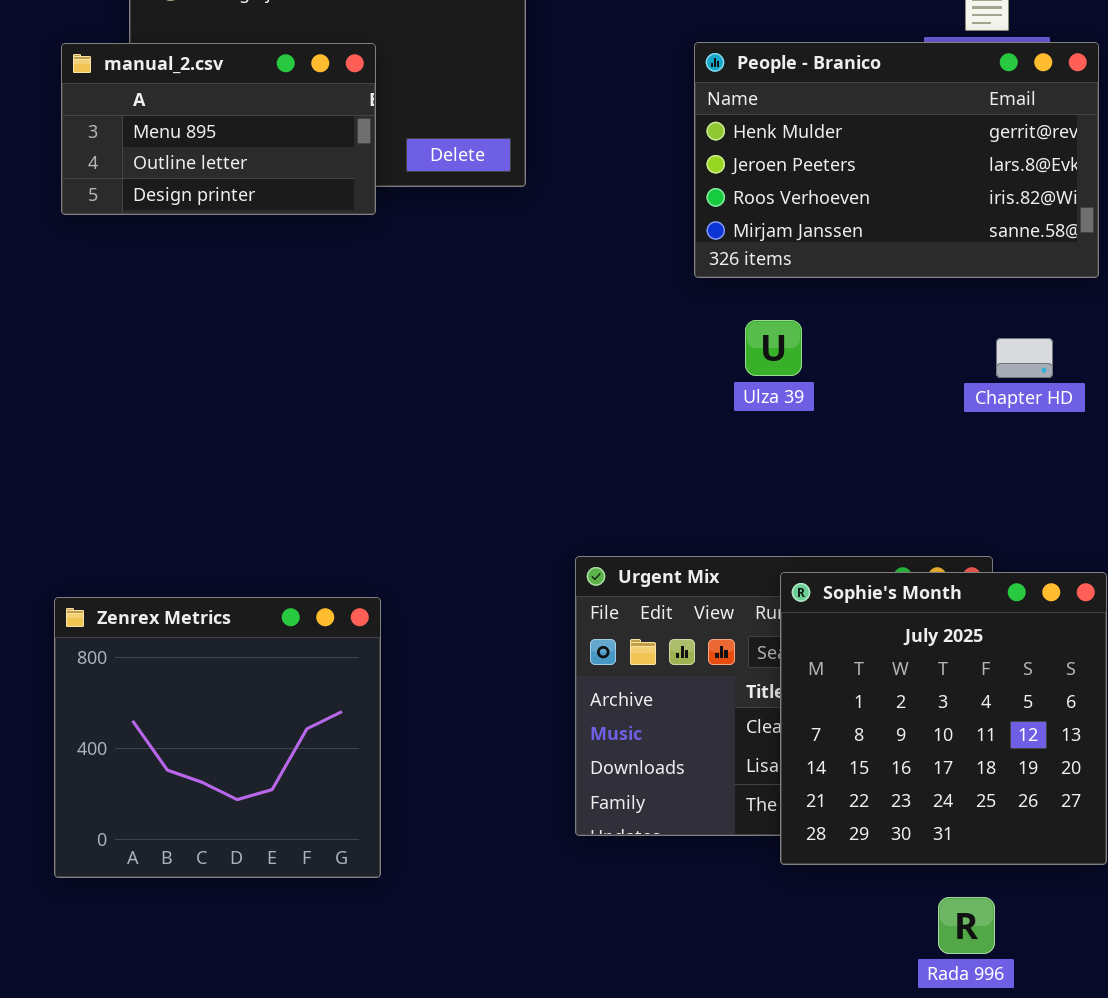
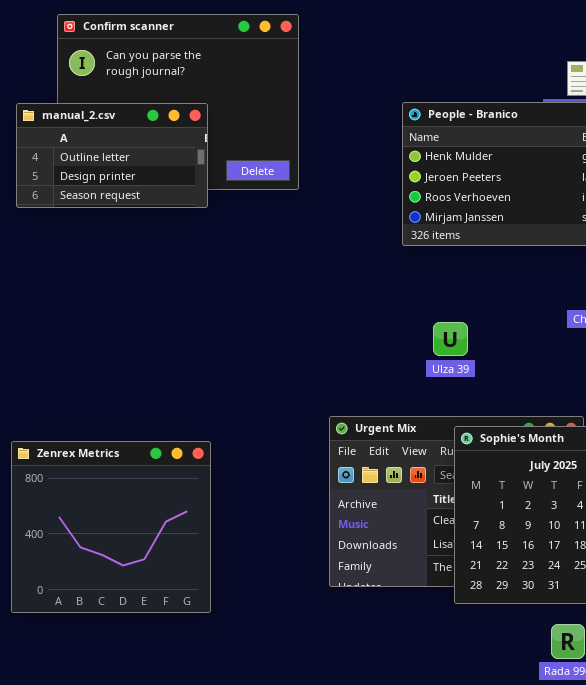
manual_2.csv: [61,43,376,215] -> [16,103,208,208], scrolled down 1 row
Ulza 39: [745,320,802,376] -> [433,322,468,356], moved

